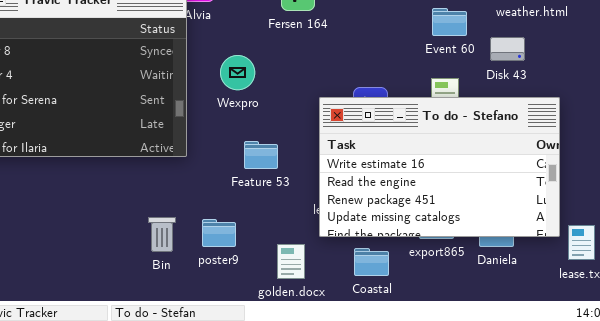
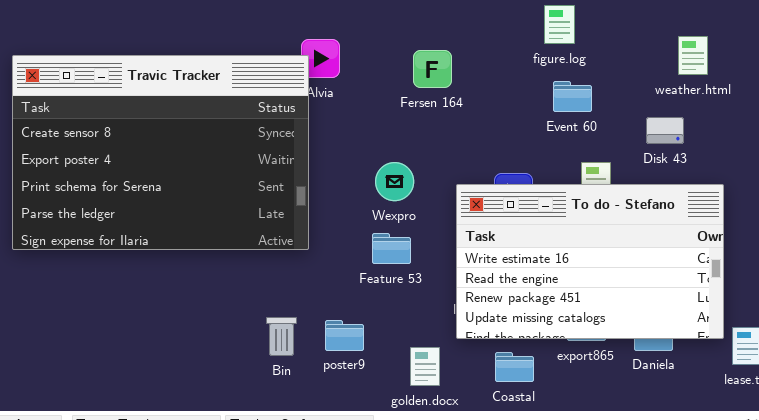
Event 60: [432,8,467,36] -> [553,81,592,112], moved
Wexpro: [220,55,255,90] -> [375,162,414,201], moved

